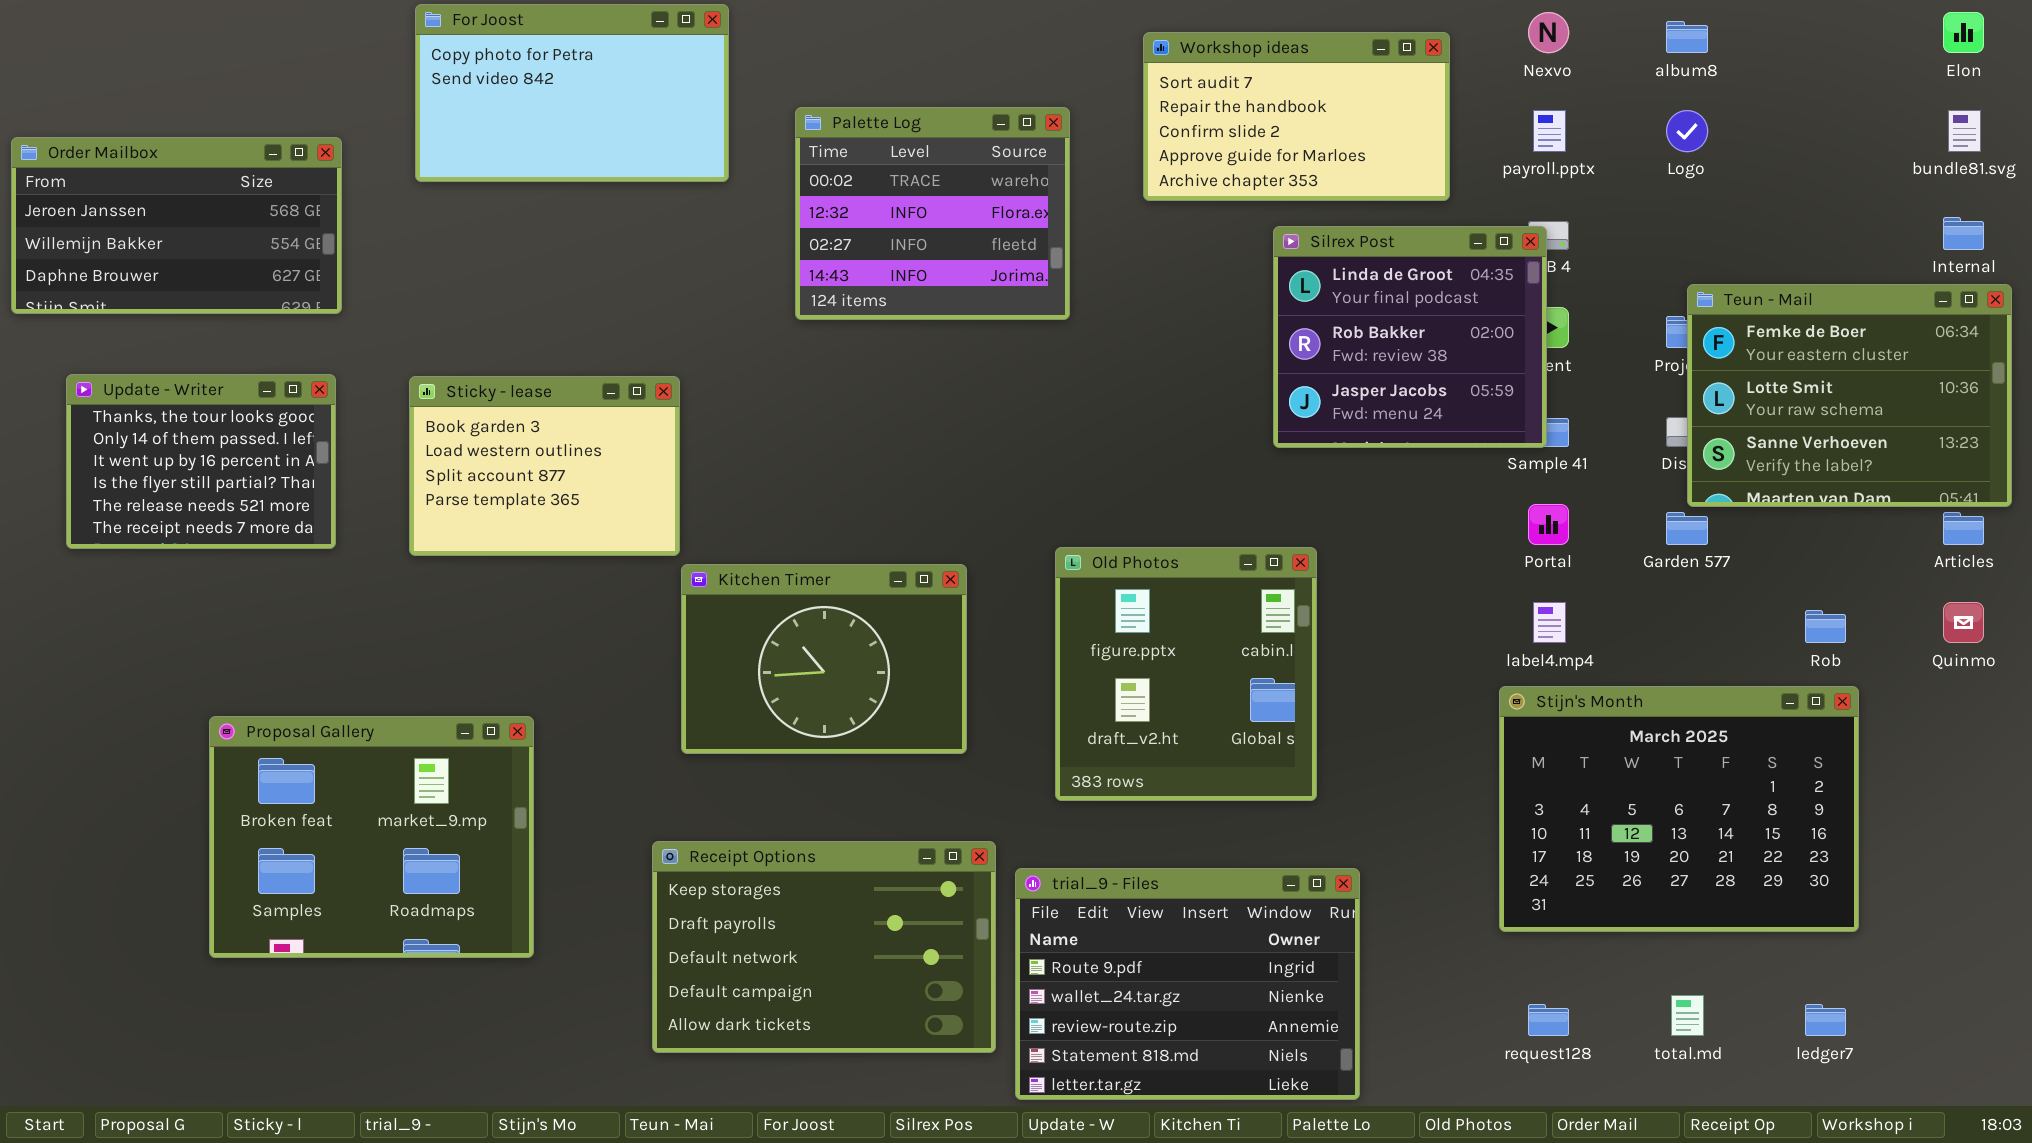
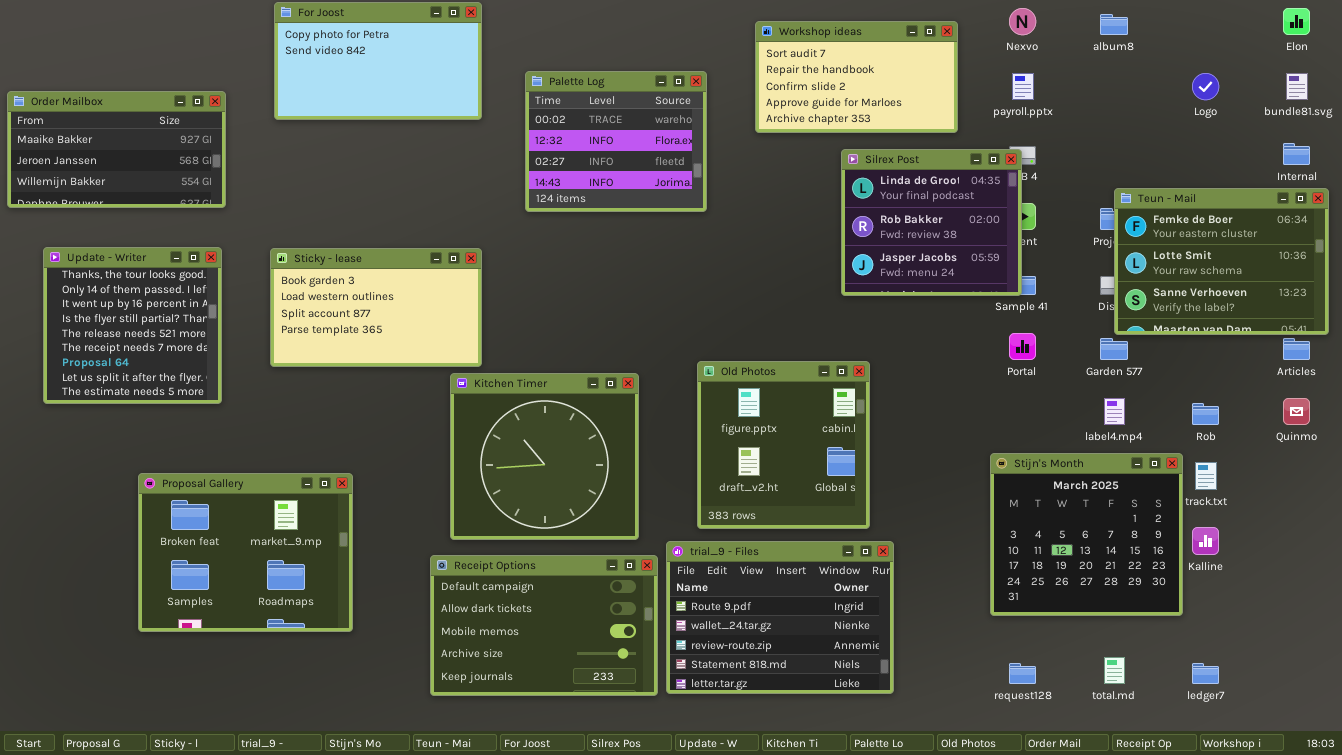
Logo: [1666,110,1708,152] -> [1192,73,1219,100], moved
Order Mailbox: [11,137,342,314] -> [7,91,226,208], scrolled up 1 row
Update - Writer: [66,374,336,549] -> [43,247,222,404], resized
Sticky - lease: [409,376,680,556] -> [270,248,482,367], resized
Kitchen Timer: [681,564,967,754] -> [450,373,639,540], resized
label4.mp4: [1533,602,1566,643] -> [1104,398,1125,425], moved
Stijn's Month: [1499,686,1859,932] -> [990,453,1183,616], resized
Receipt Options: [652,841,996,1053] -> [430,555,658,696], scrolled down 3 rows
trial_9 - Files: [1015,868,1360,1100] -> [666,541,894,694], moved

